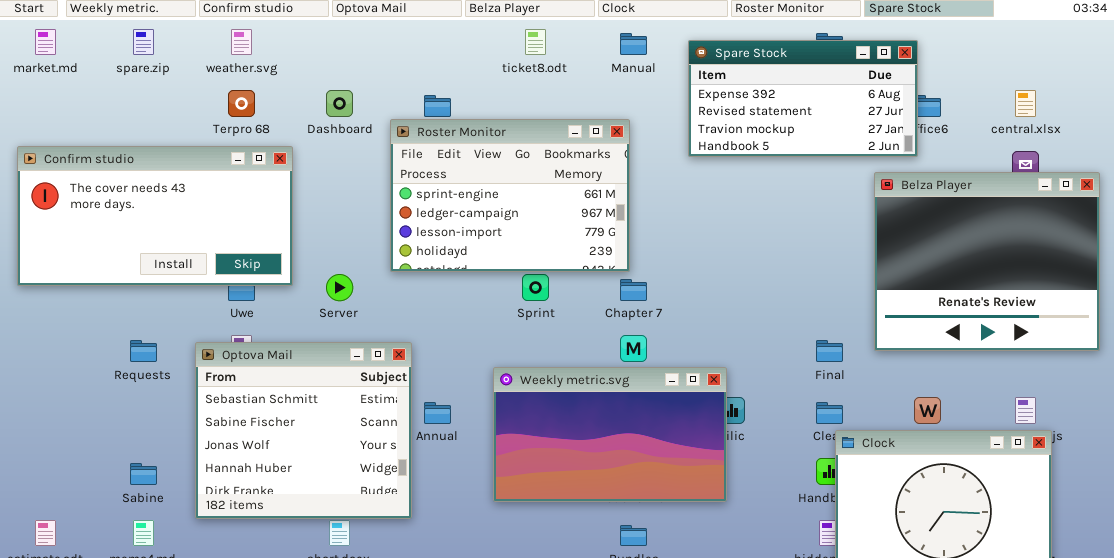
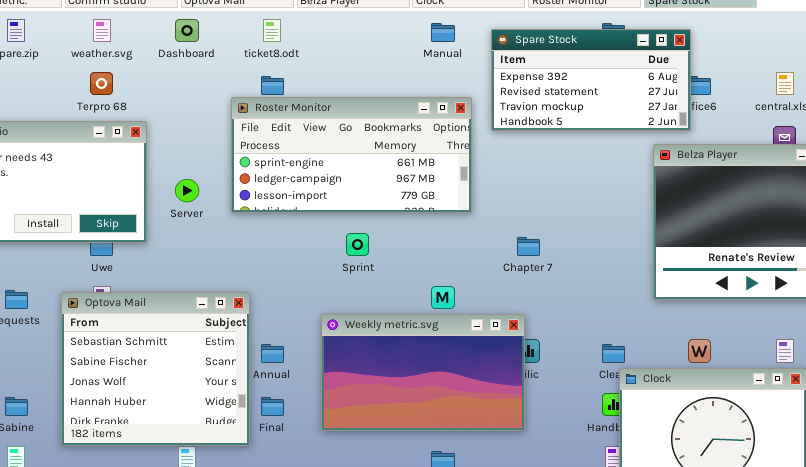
ticket8.odt: [525,29,546,55] -> [263,19,281,42], moved
Dashboard: [326,90,353,117] -> [175,19,199,42], moved
Roster Monitor: [390,119,630,272] -> [231,97,472,213], resized
Server: [326,274,353,301] -> [175,179,199,202], moved
Chapter 7: [620,279,647,301] -> [517,237,540,256], moved
Final: [816,340,843,362] -> [261,397,284,416], moved

